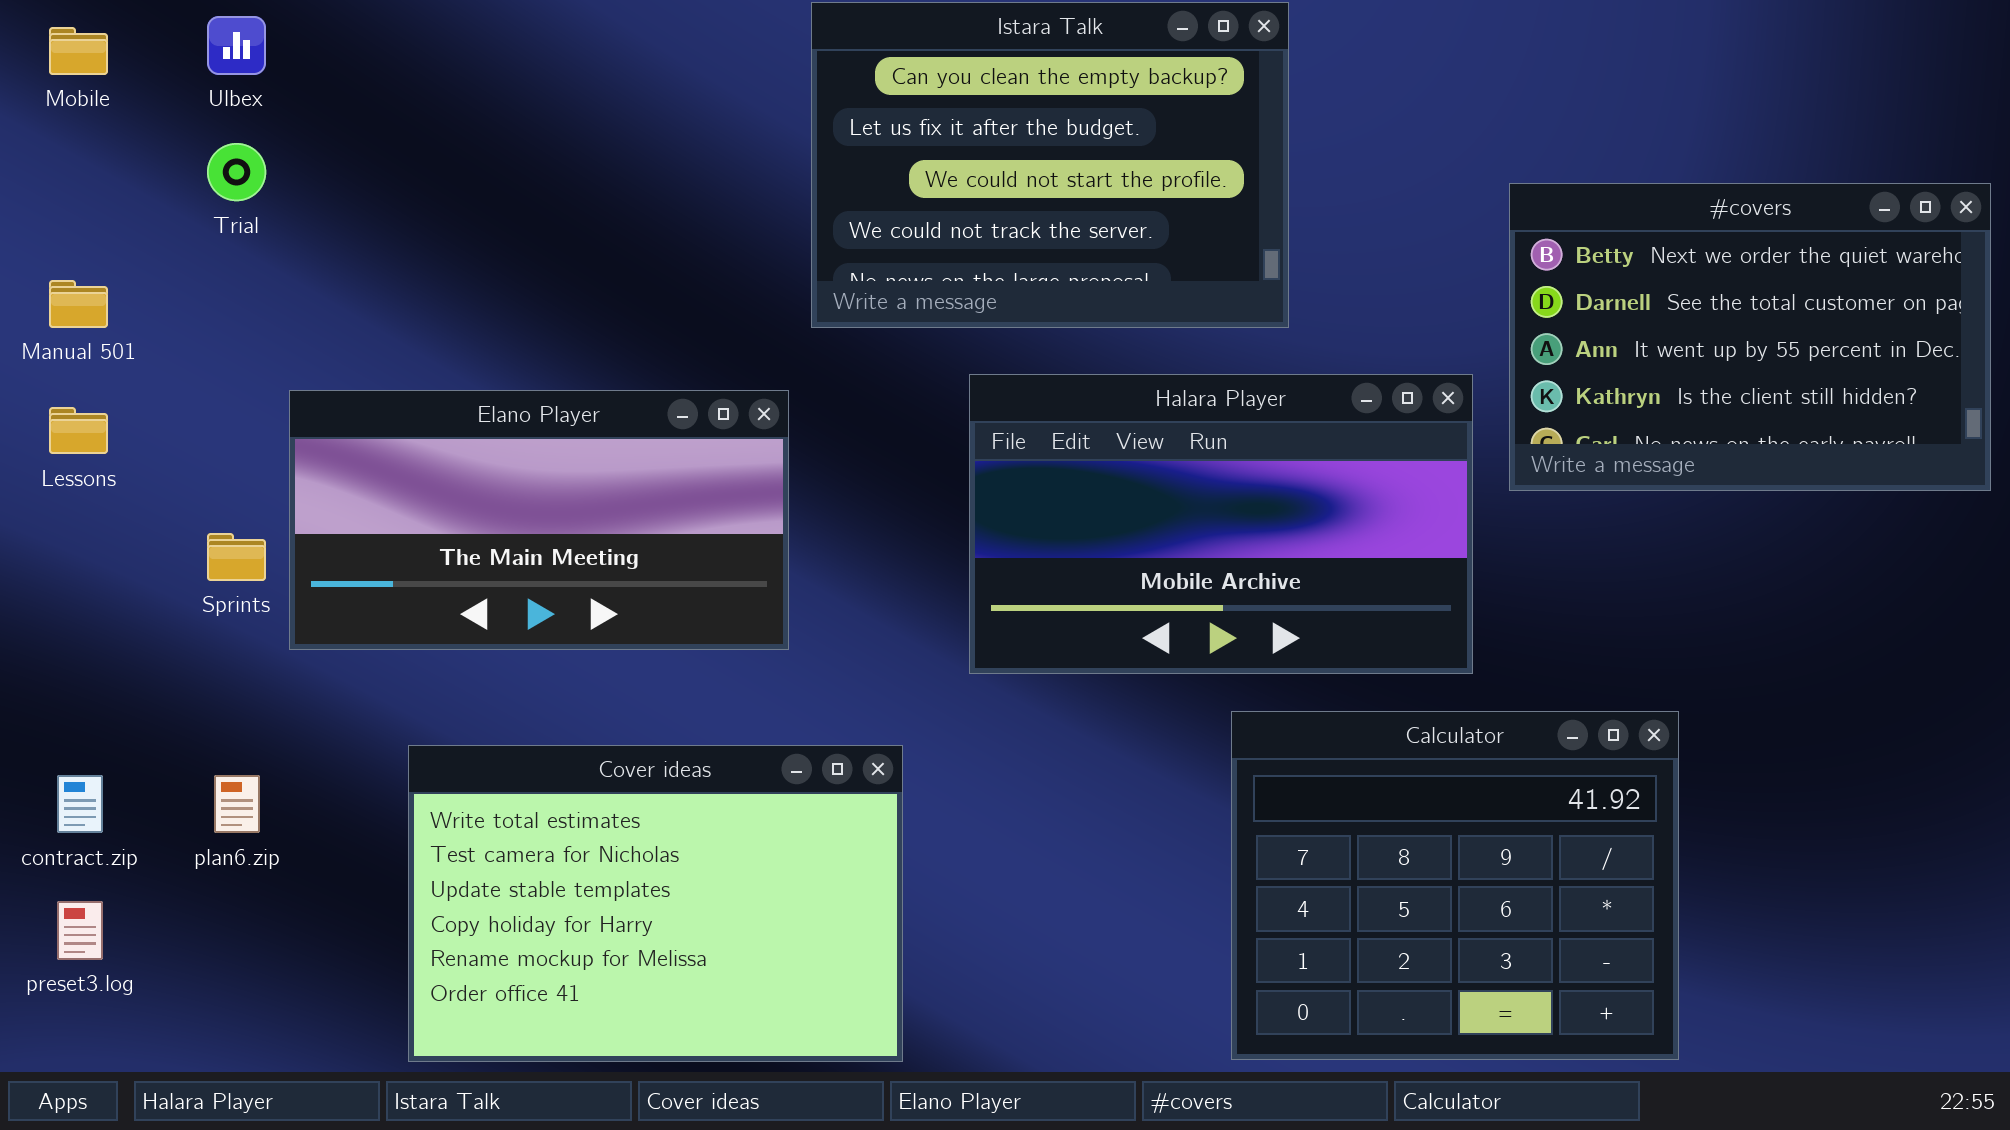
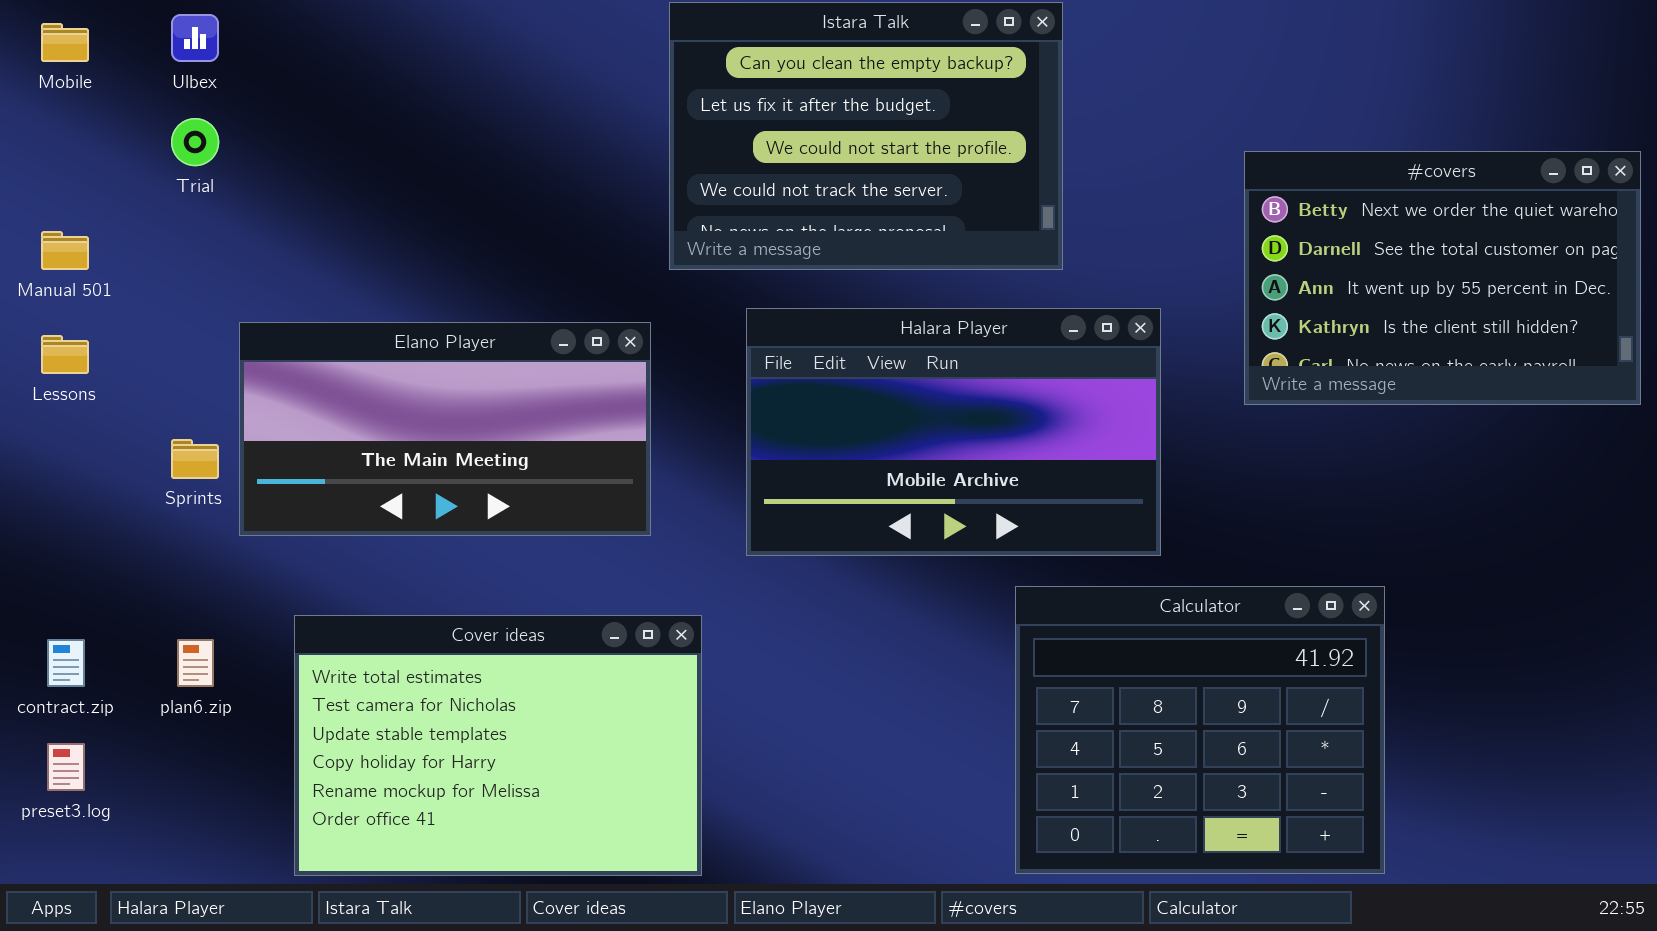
Halara Player: [969,374,1473,674] -> [746,308,1161,556], moved
Cover ideas: [408,745,903,1062] -> [294,615,702,876], moved

